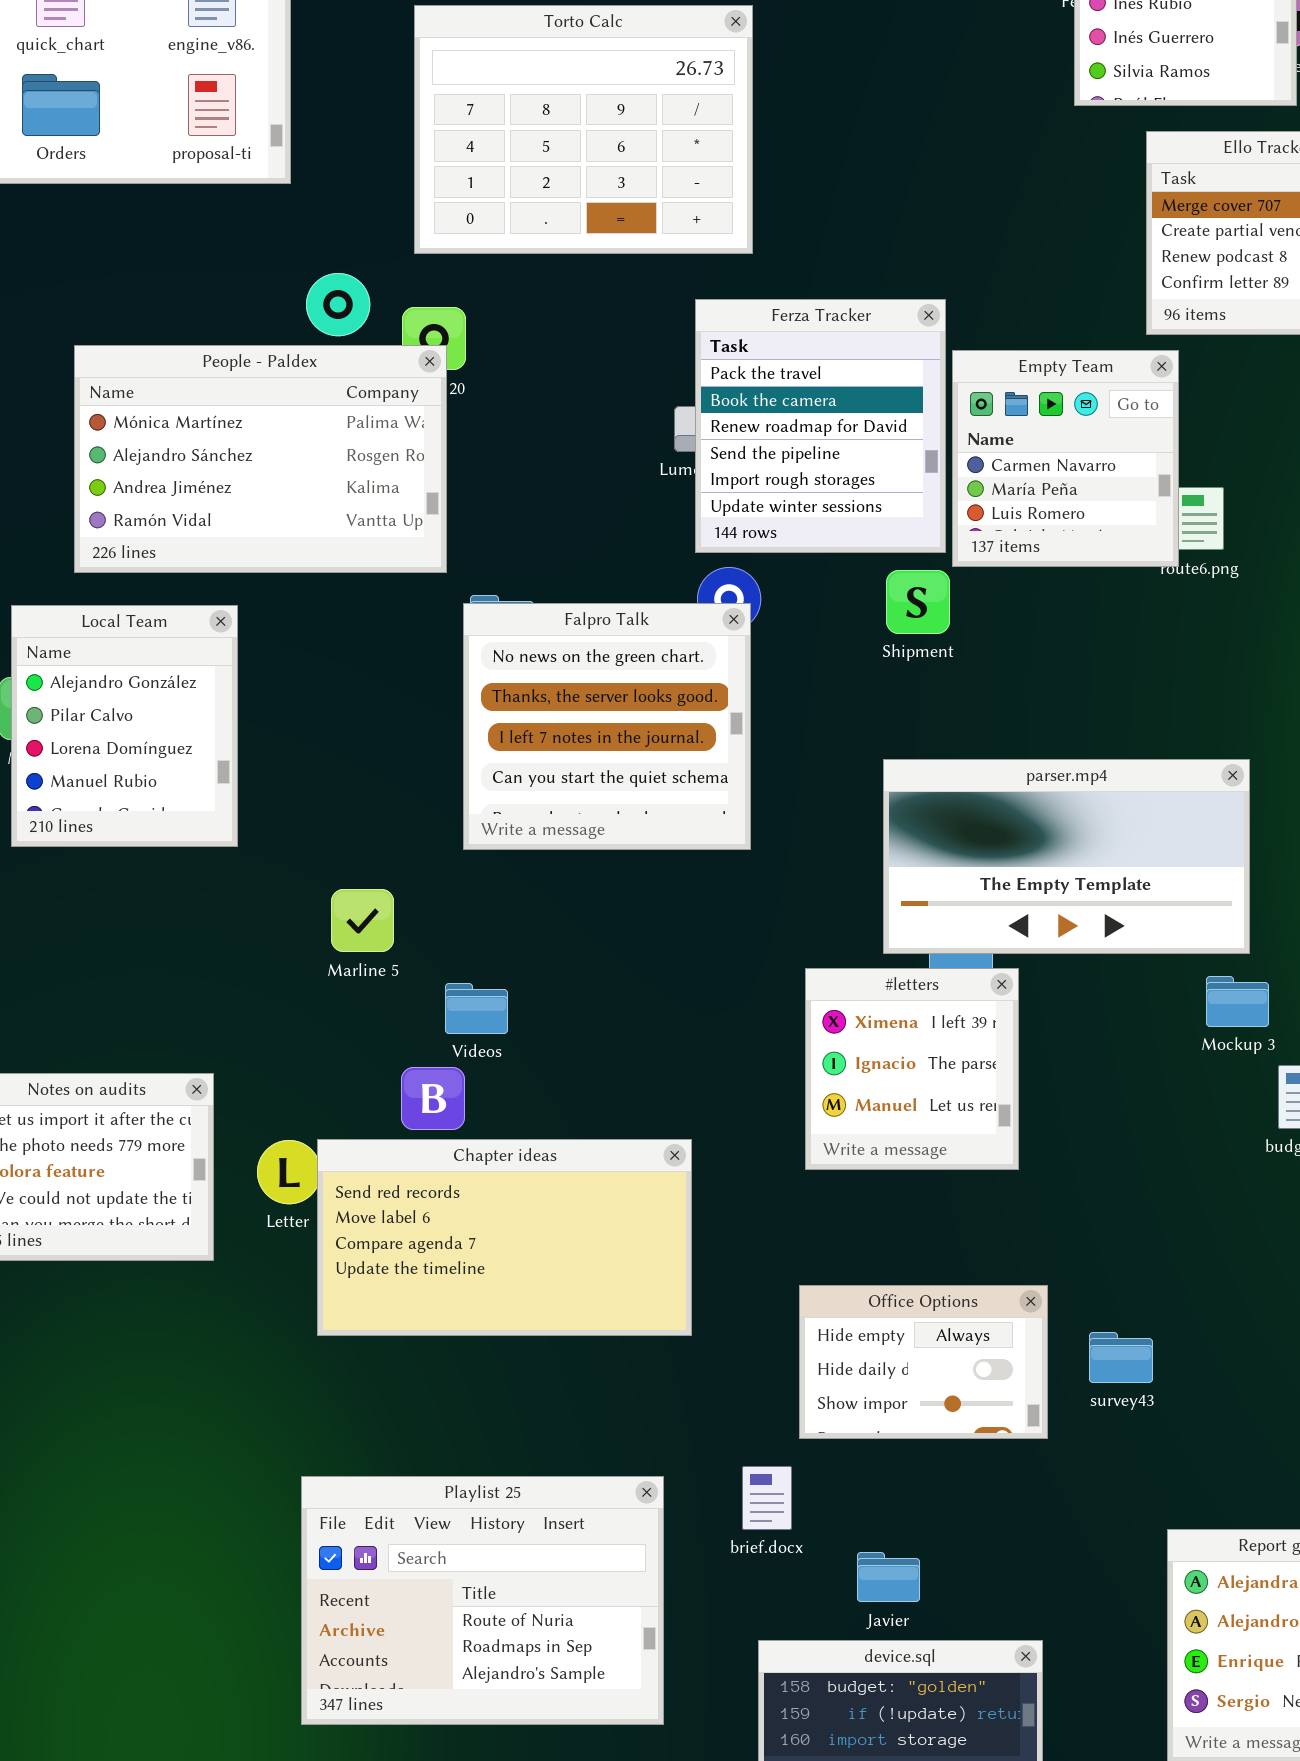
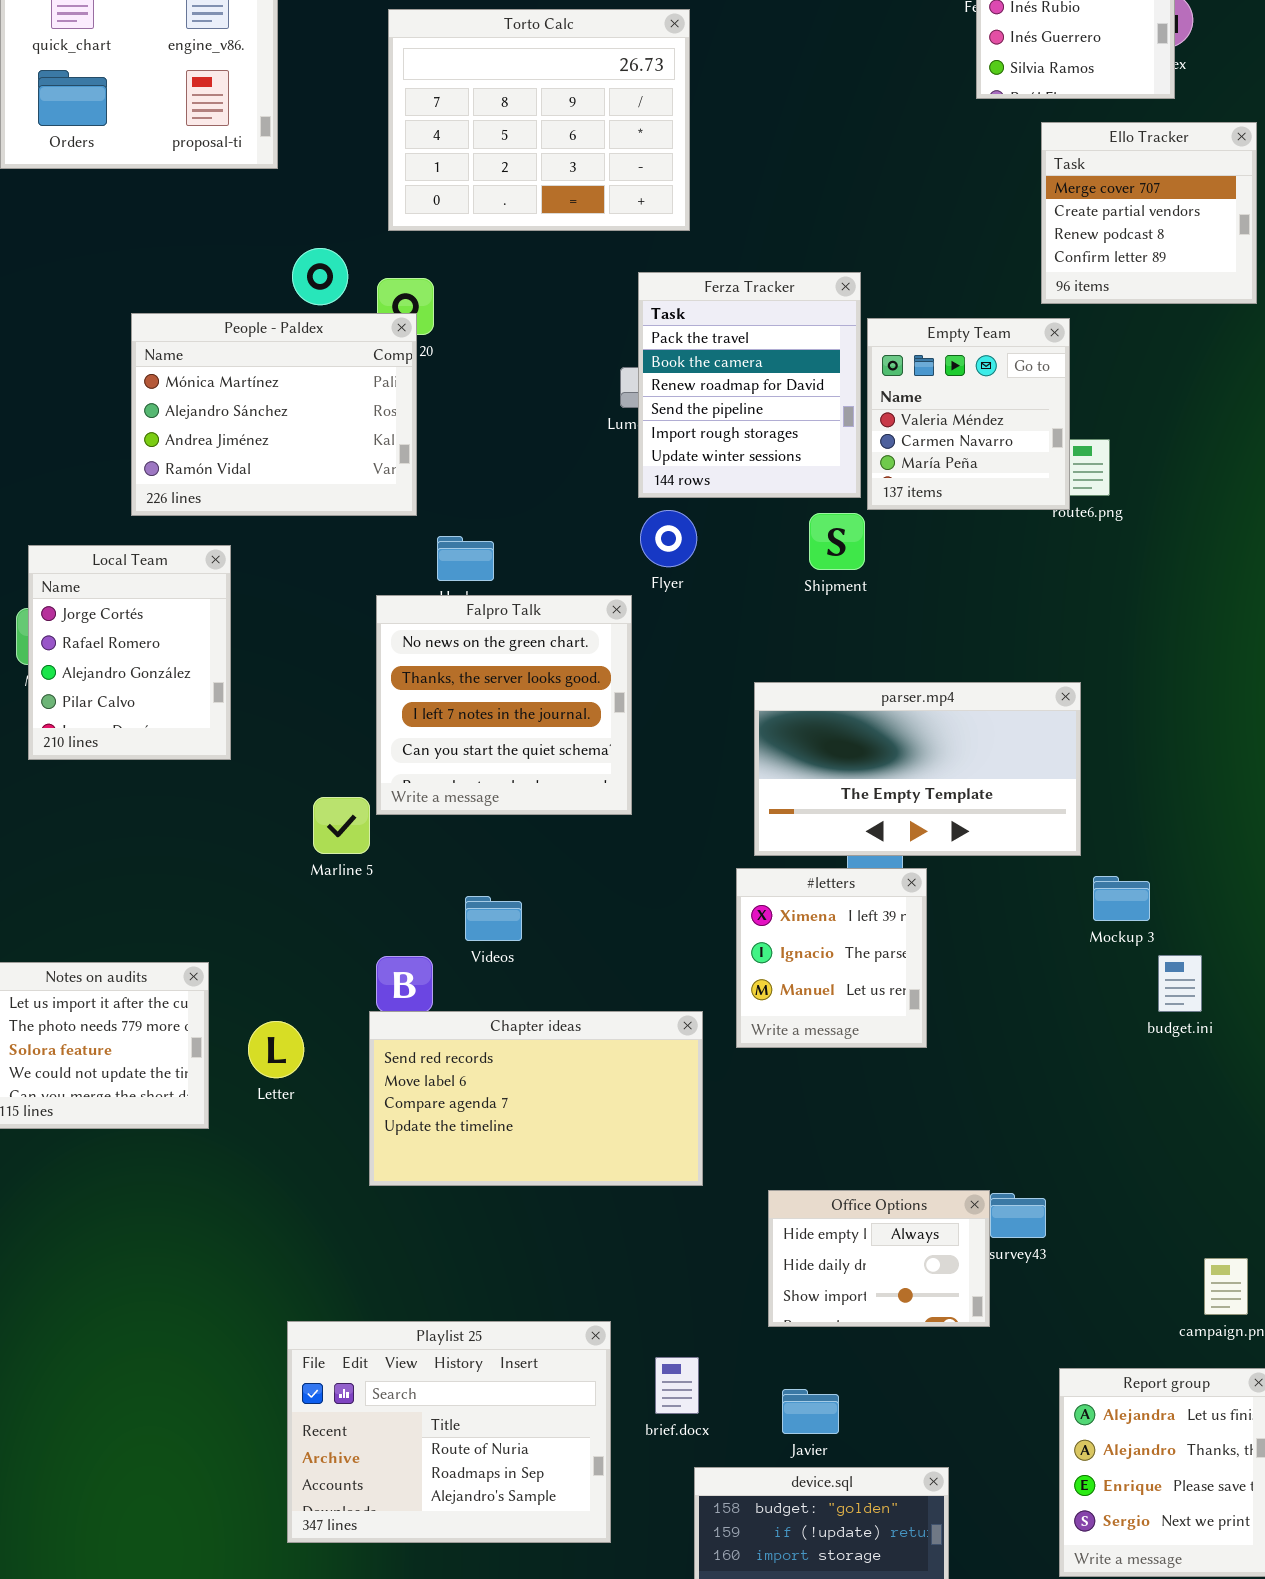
People - Paldex: [74,345,447,573] -> [131,313,417,516], resized
Empty Team: [952,350,1179,567] -> [867,318,1070,510], scrolled up 1 row
Falpro Talk: [463,603,751,850] -> [376,595,632,815], moved
Local Team: [11,605,238,847] -> [28,545,231,760], scrolled up 2 rows
parser.mp4: [883,759,1250,954] -> [754,682,1081,856], moved
Videos: [445,983,508,1034] -> [465,896,522,941], moved
Chapter ideas: [317,1139,692,1336] -> [369,1011,703,1186], moved
Office Options: [799,1285,1048,1439] -> [768,1190,990,1327], moved
brief.docx: [742,1466,792,1530] -> [655,1357,699,1414], moved

